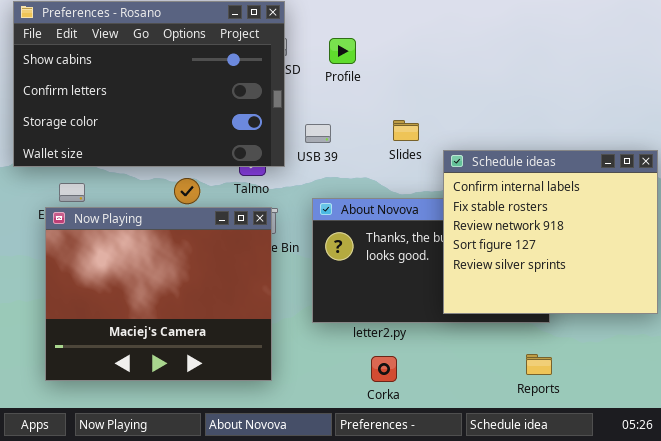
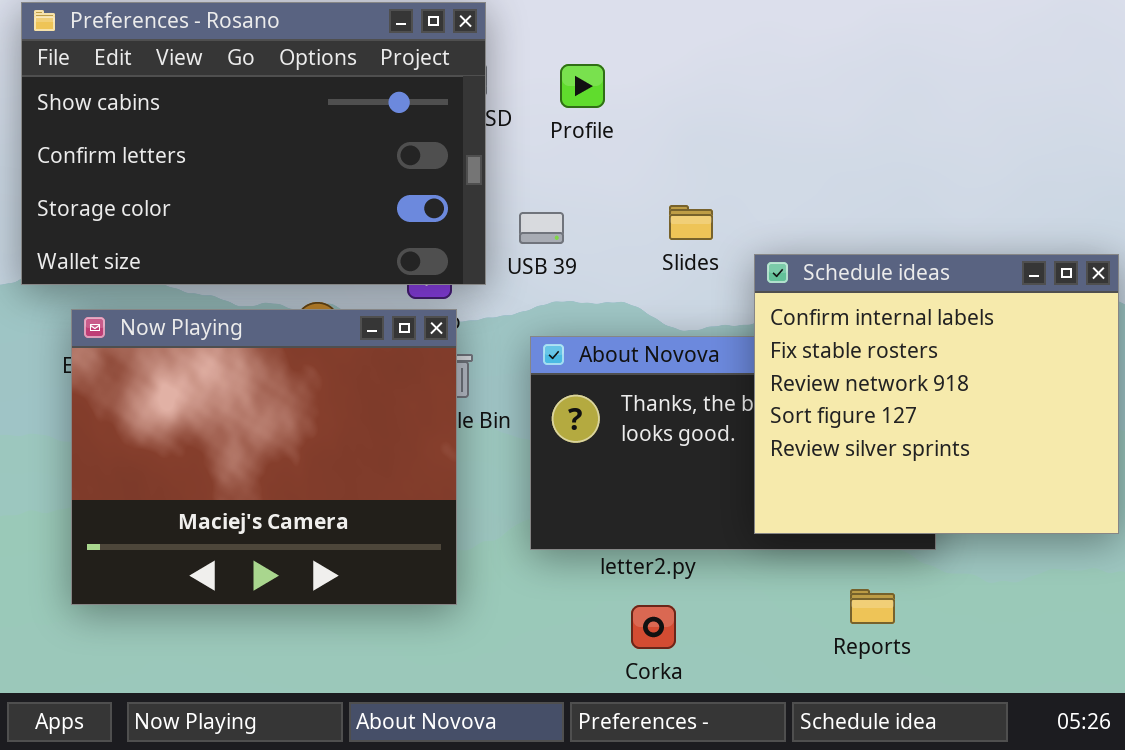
Now Playing: [45,207,272,381] -> [71,309,457,605], moved
Reports: [526,354,552,375] -> [850,589,895,624], moved

